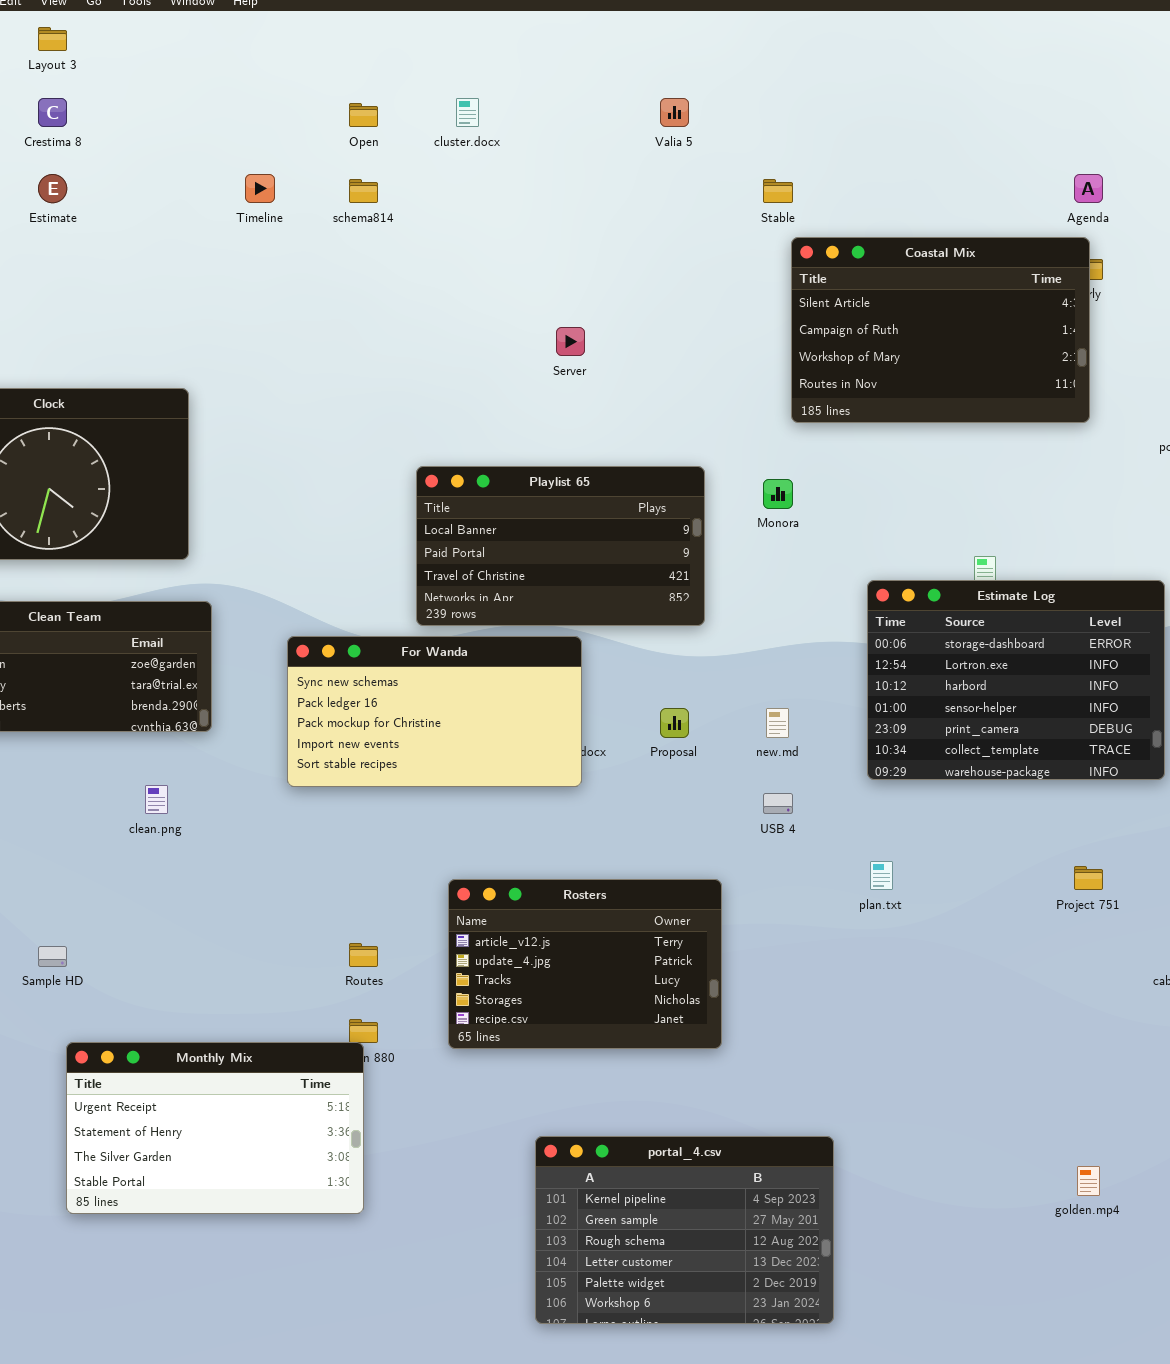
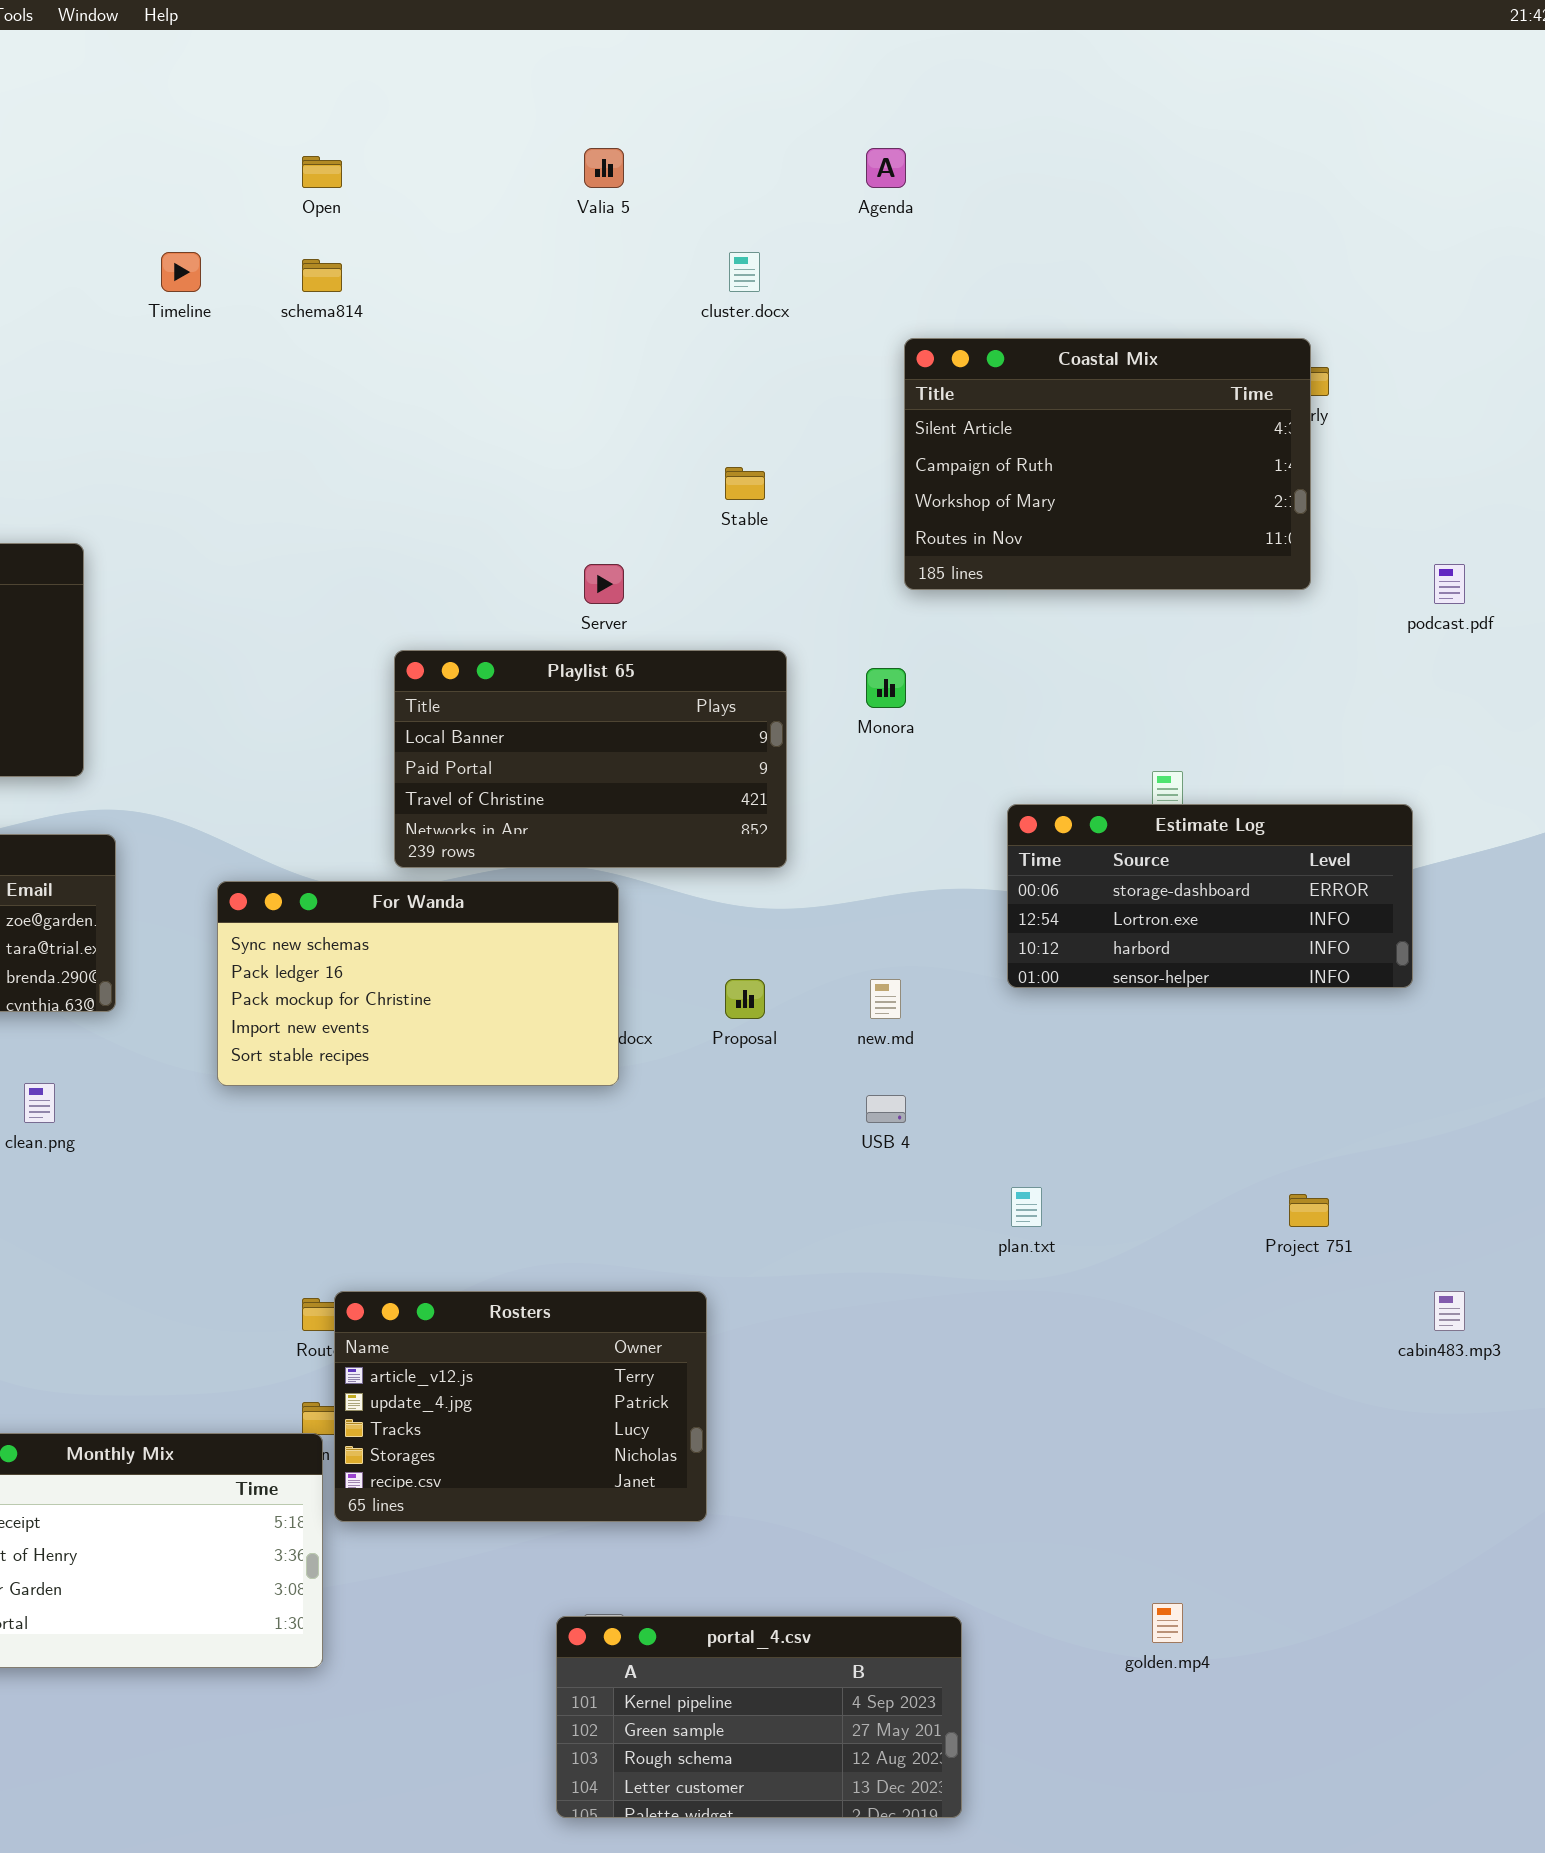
cluster.docx: [456,98,479,127] -> [729,252,760,292], moved
Valia 5: [660,98,689,127] -> [584,148,624,188], moved
Agenda: [1074,174,1103,203] -> [866,148,906,188], moved
Stable: [763,179,793,203] -> [725,467,765,500], moved
Server: [556,327,585,356] -> [584,564,624,604], moved
Estimate Log: [867,580,1165,780] -> [1007,804,1413,988], resized
Rosters: [448,879,722,1049] -> [334,1291,707,1522], moved
portal_4.csv: [535,1136,834,1324] -> [556,1616,962,1818], resized
golden.mp4: [1077,1166,1100,1196] -> [1152,1603,1183,1643], moved

